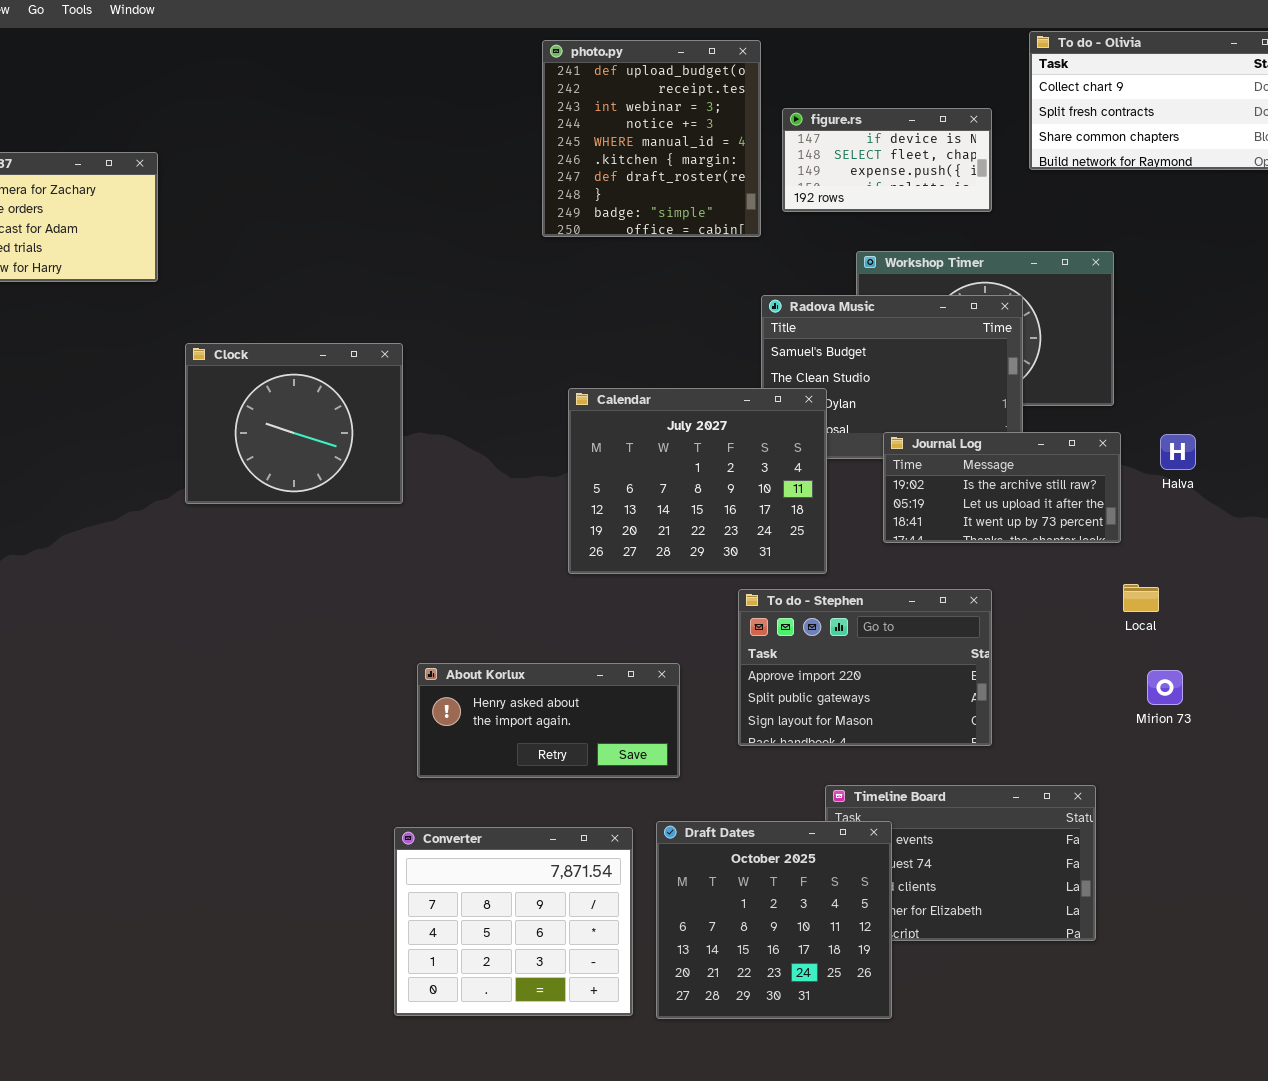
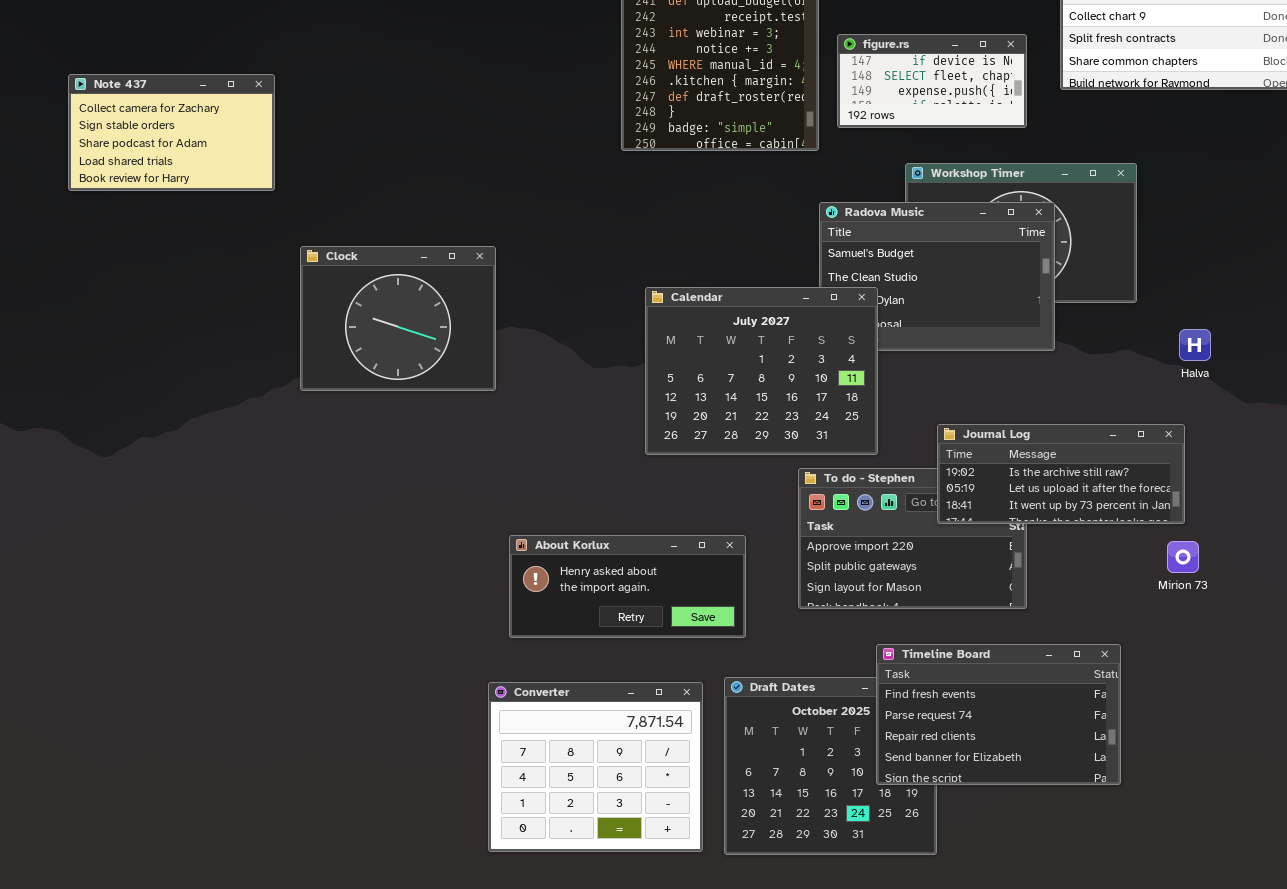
Journal Log: [883,432,1121,543] -> [937,424,1185,524], moved, resized
Timeline Board: [825,785,1096,941] -> [876,644,1121,785], raised

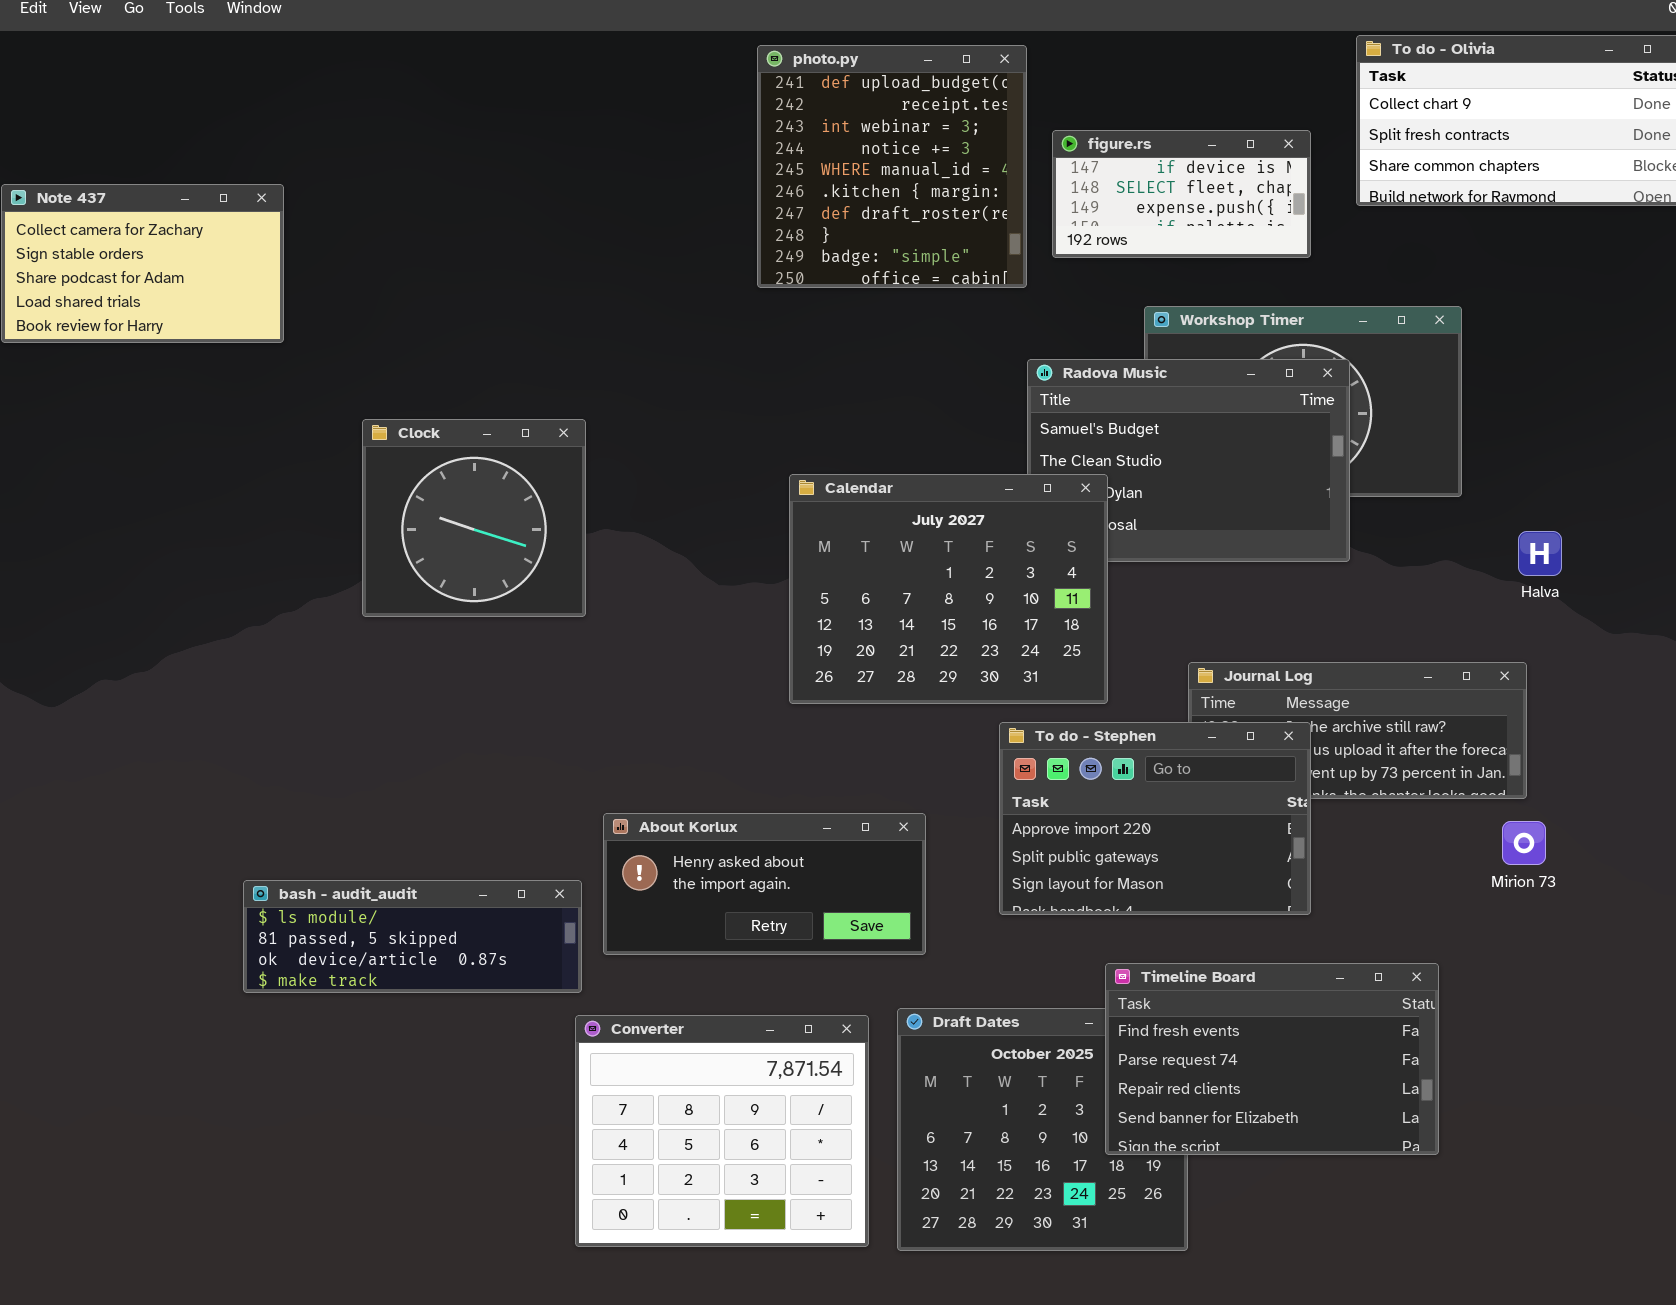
Clock: [300,246,496,391] -> [362,419,586,617], resized
To do - Stephen: [798,468,1027,609] -> [999,722,1311,915], raised
bash - audit_audit: none -> [243,880,582,993], opened

